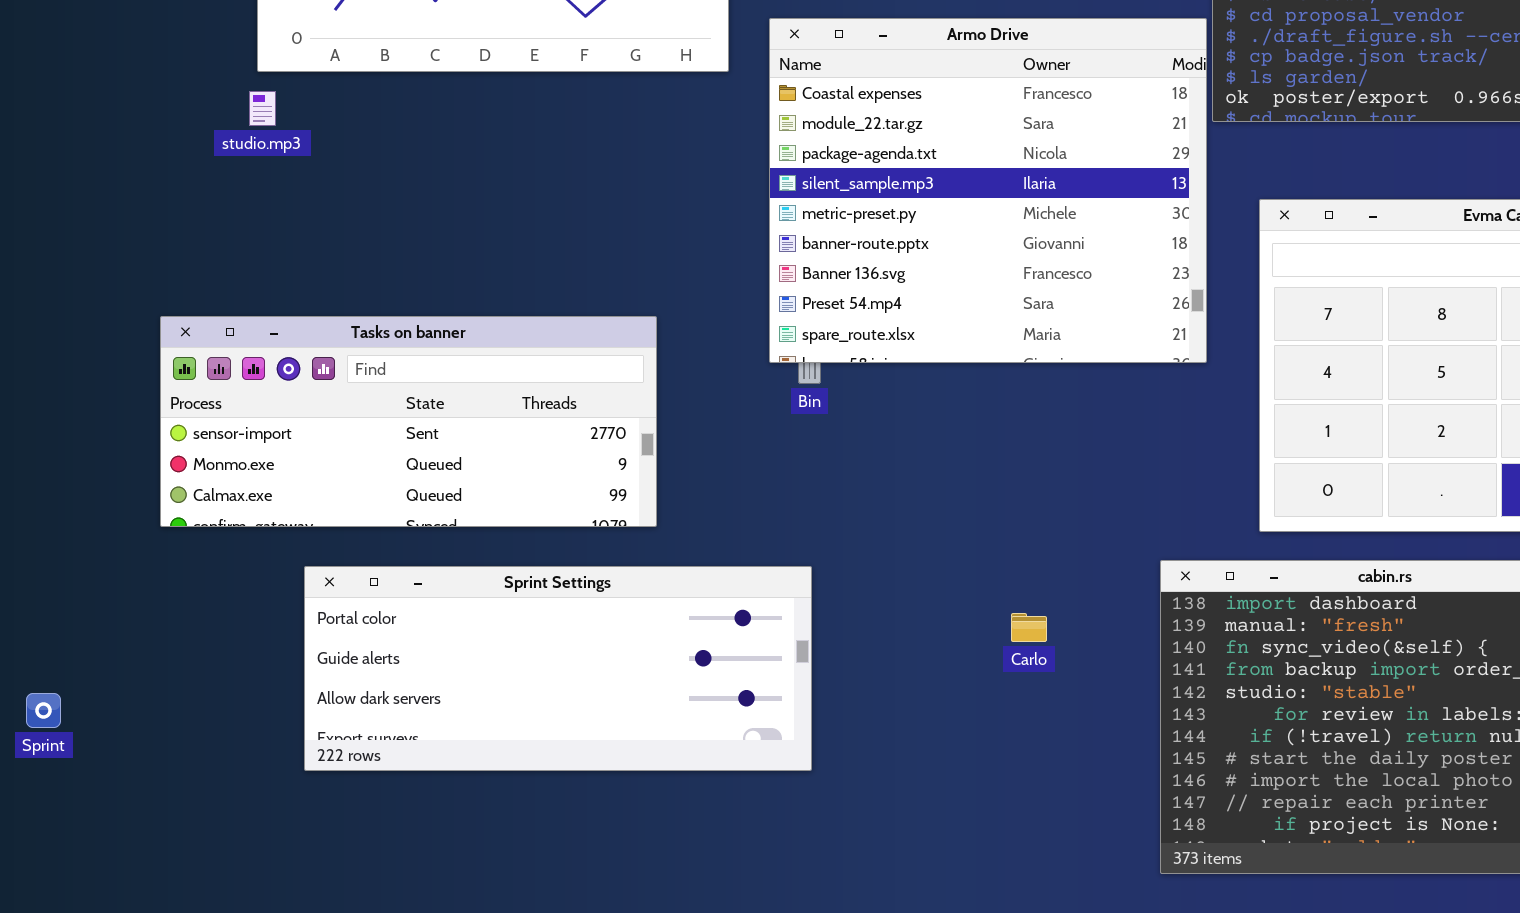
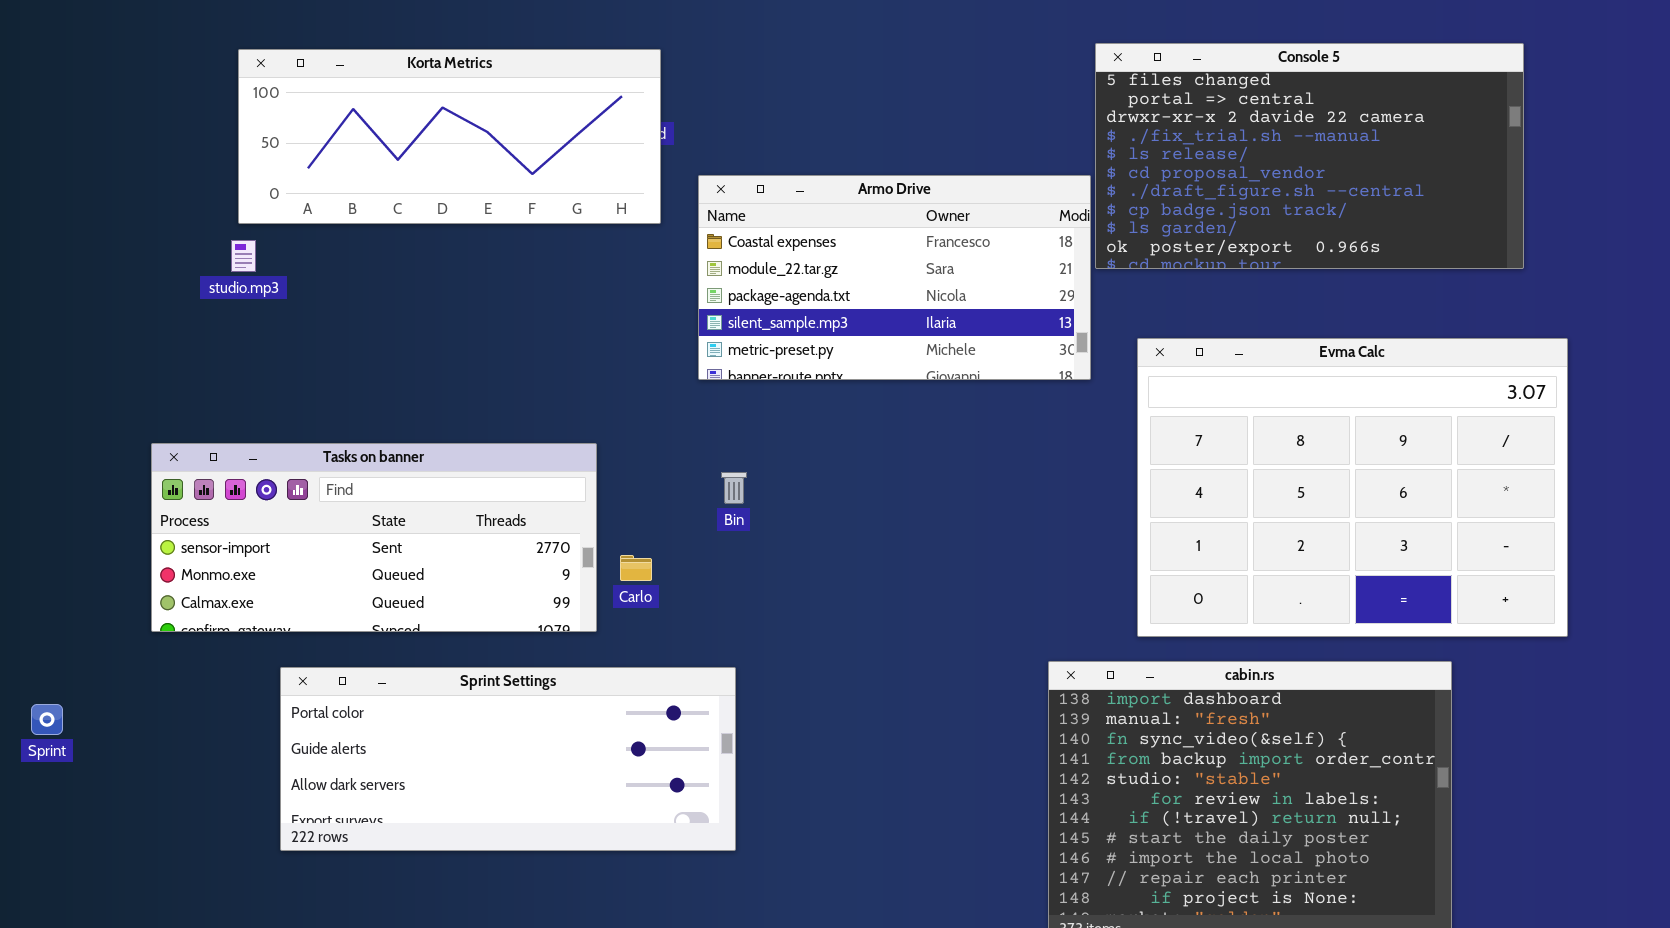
Armo Drive: [769,18,1207,363] -> [698,175,1091,380], resized
Carlo: [1011,613,1047,642] -> [620,555,652,581], moved
Sprint: [26,693,61,728] -> [31,704,63,735], moved

